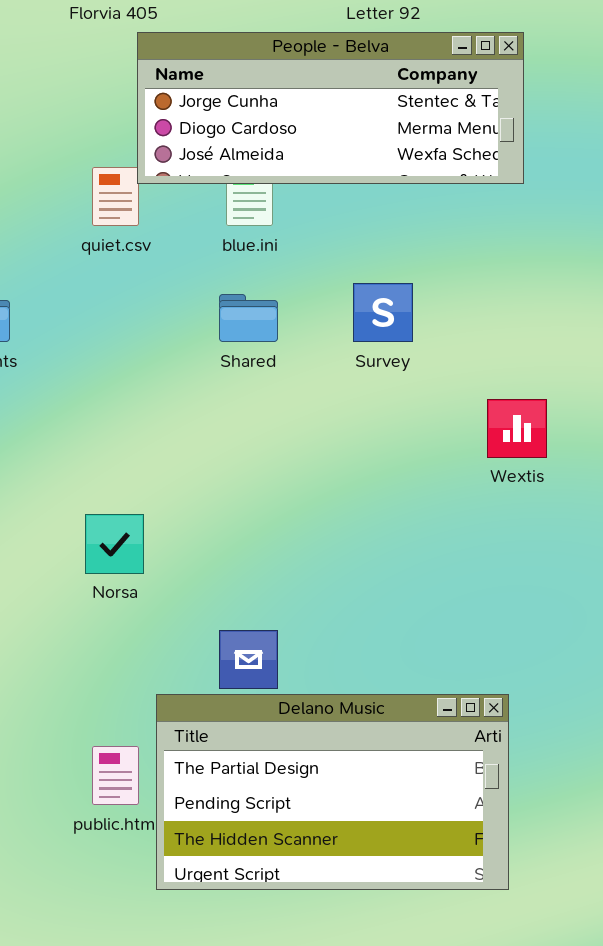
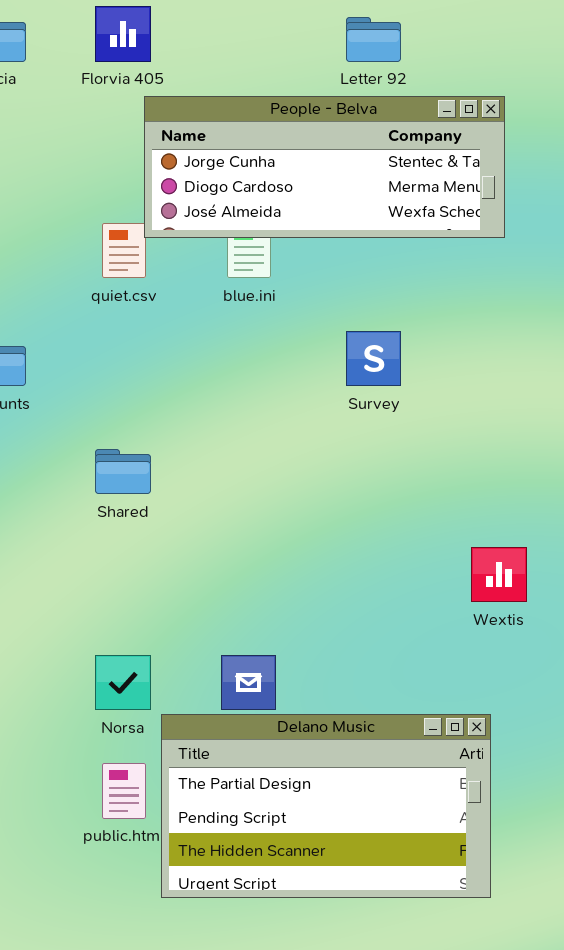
Shared: [219,294,278,342] -> [95,449,151,494], moved
Wextis: [487,399,547,458] -> [471,547,527,602], moved
Norsa: [85,514,144,574] -> [95,655,151,710], moved

